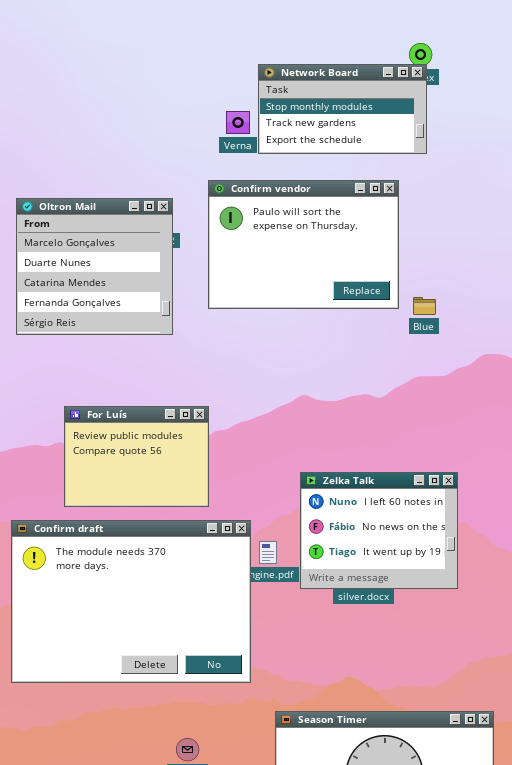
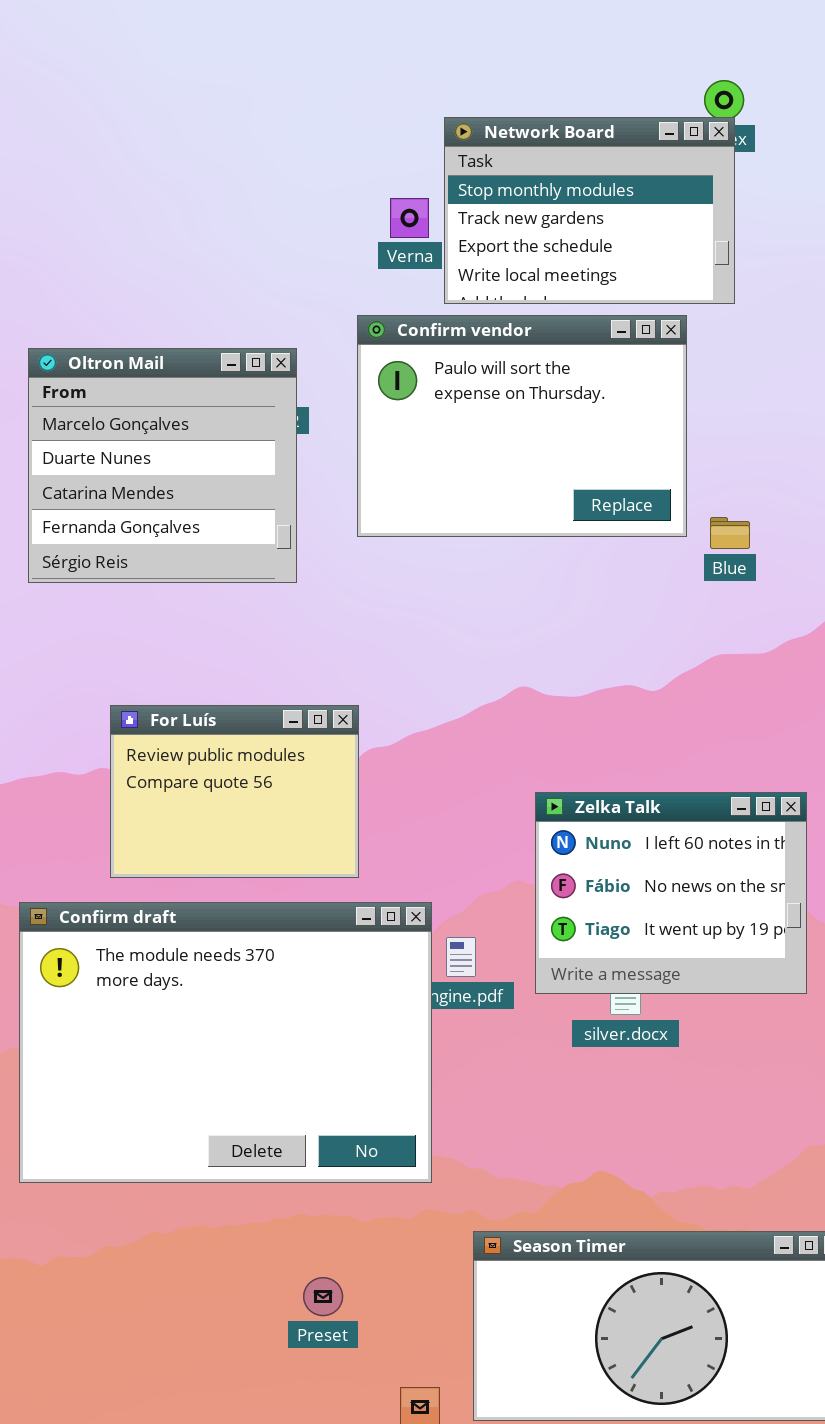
Network Board: [258,64,427,154] -> [444,117,735,304], resized
Zelka Talk: [300,472,458,589] -> [535,792,807,994], moved

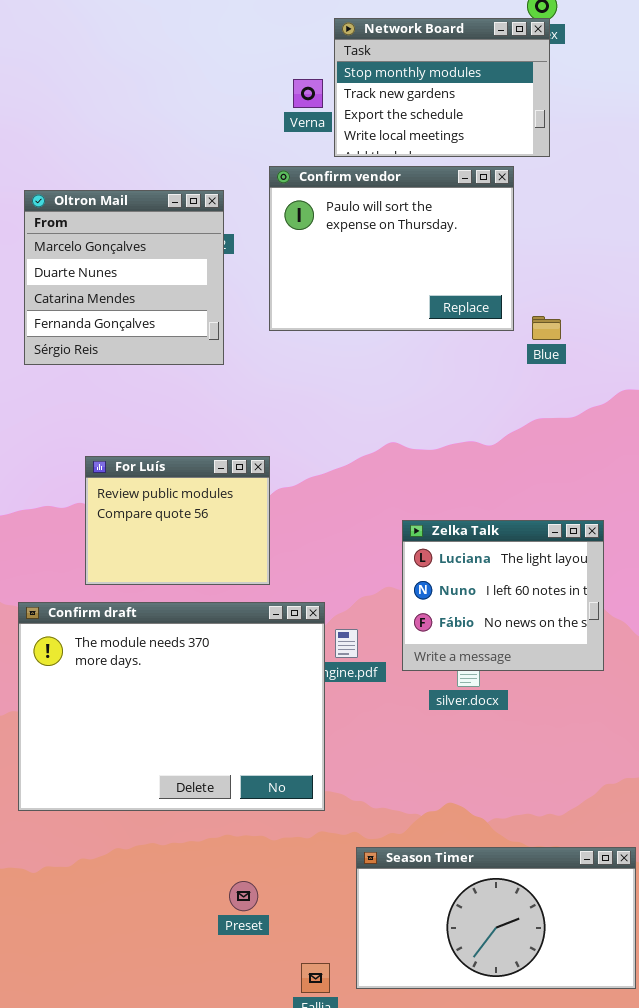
Zelka Talk: [535,792,807,994] -> [402,520,604,671], scrolled up 1 row

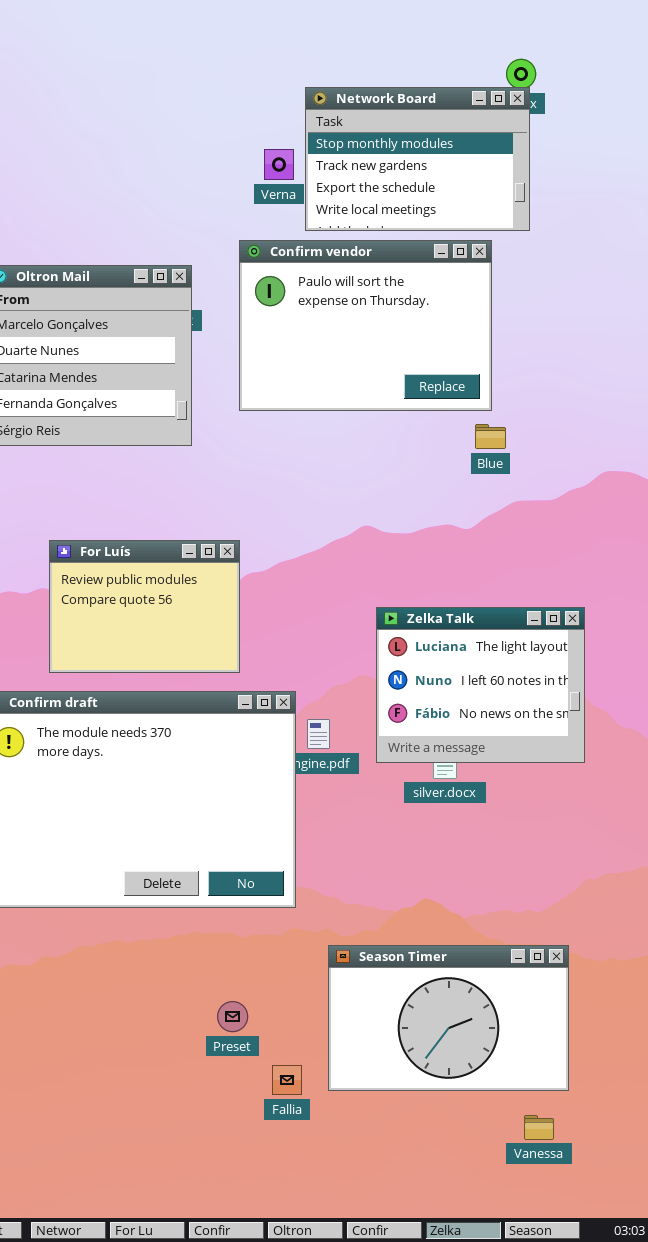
Blue: [532,316,561,340] -> [475,424,506,449], moved
Season Timer: [356,847,636,989] -> [328,945,569,1091], resized
Preset: [229,881,258,911] -> [217,1001,248,1032], moved

